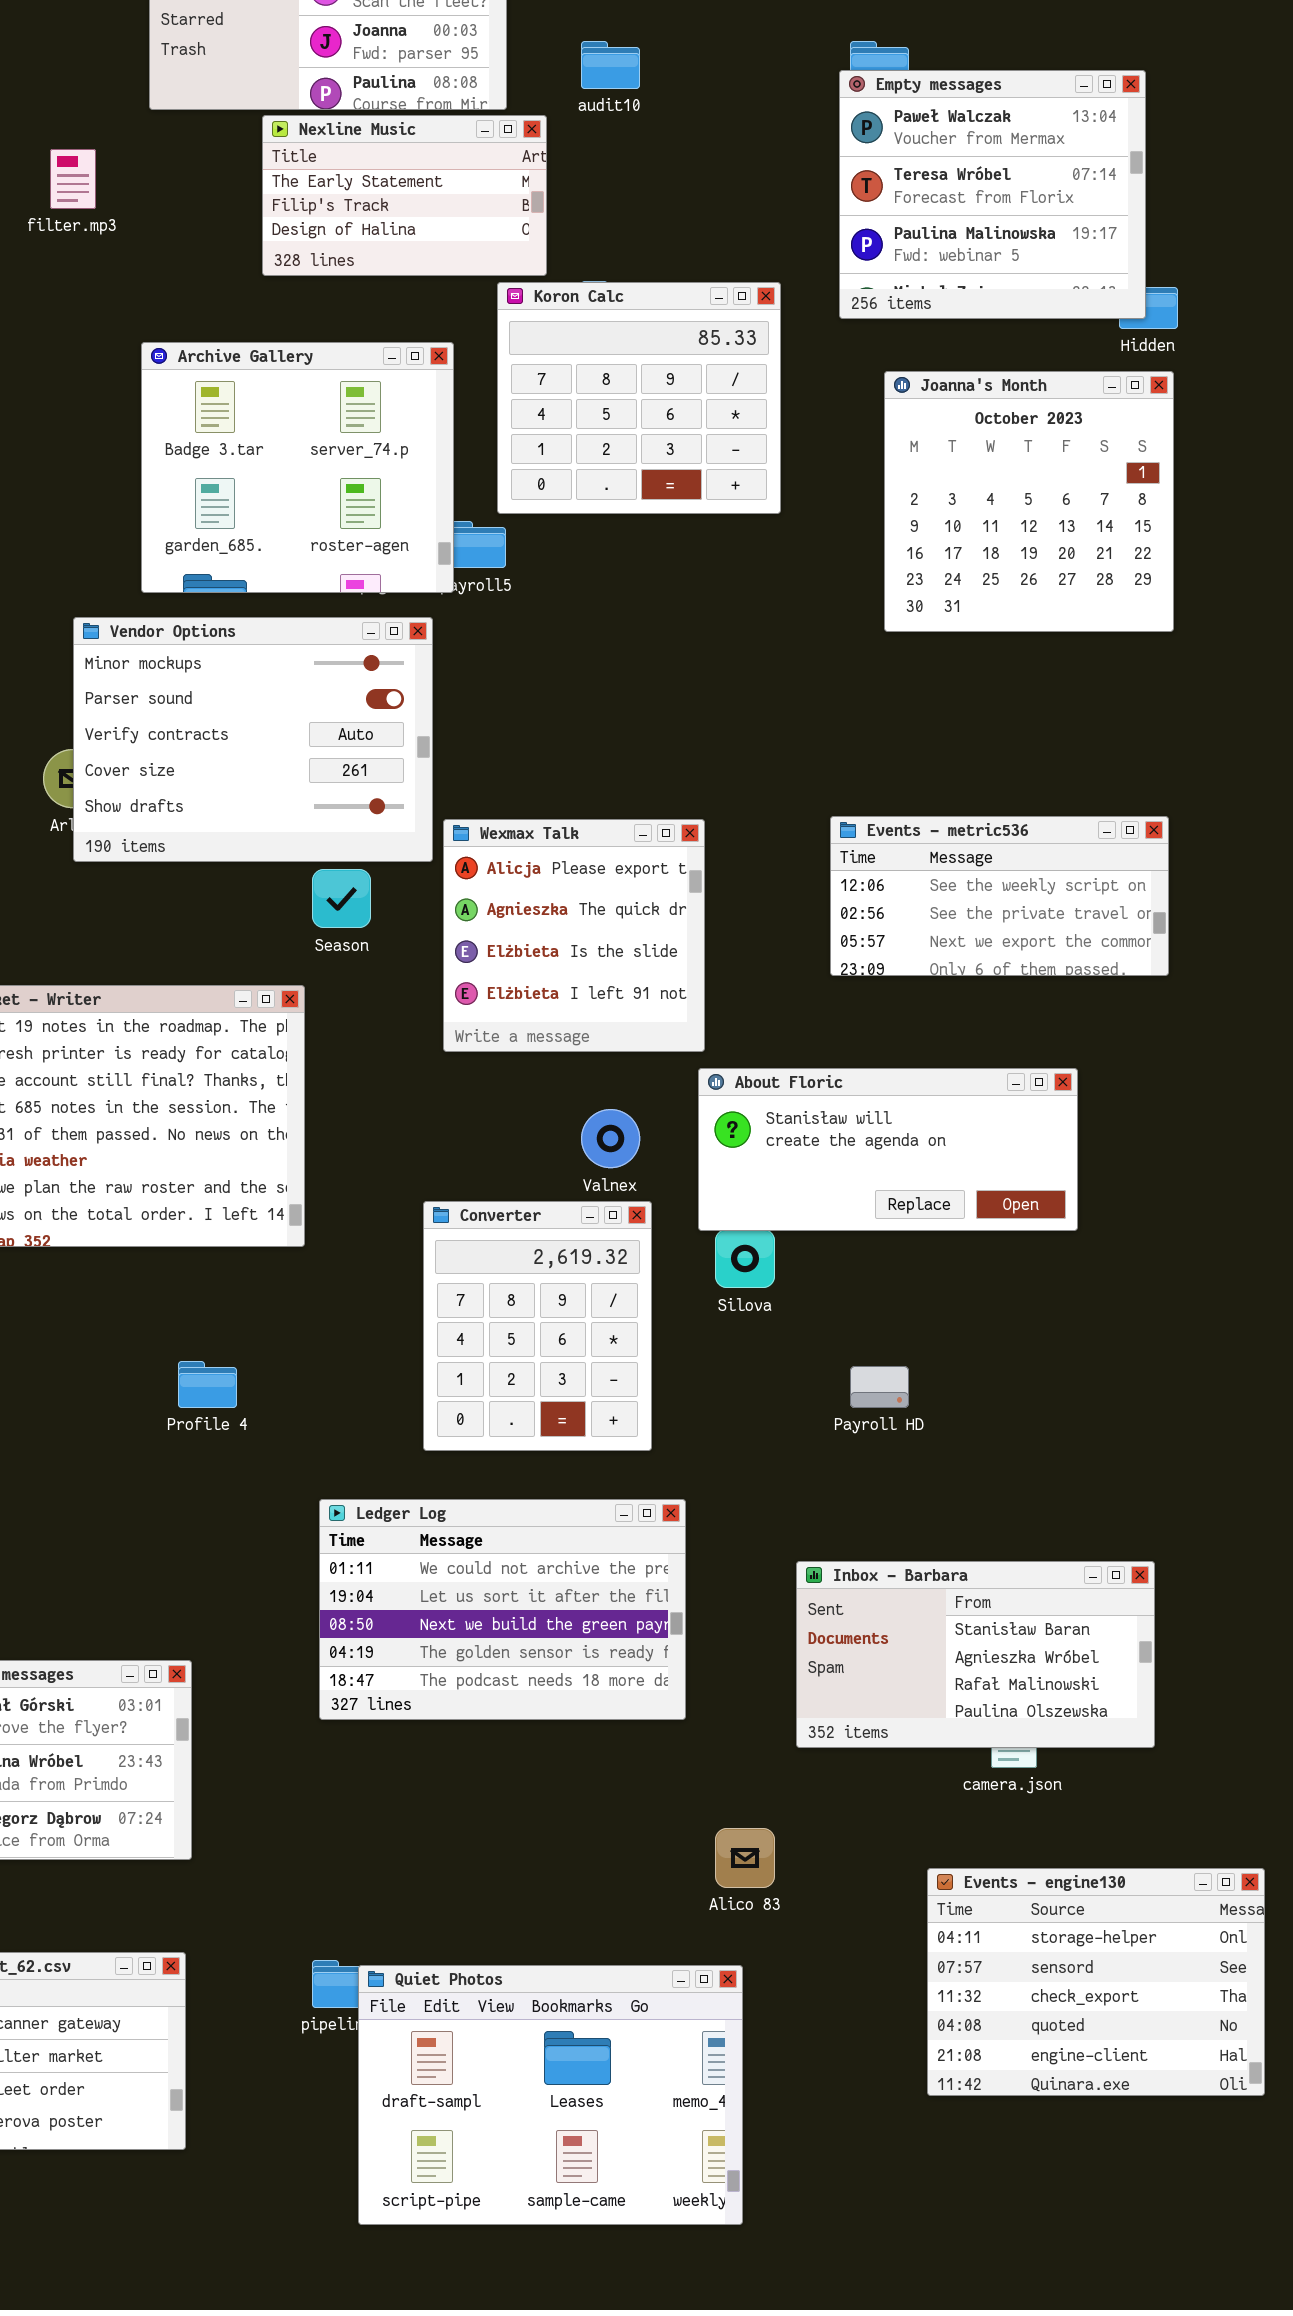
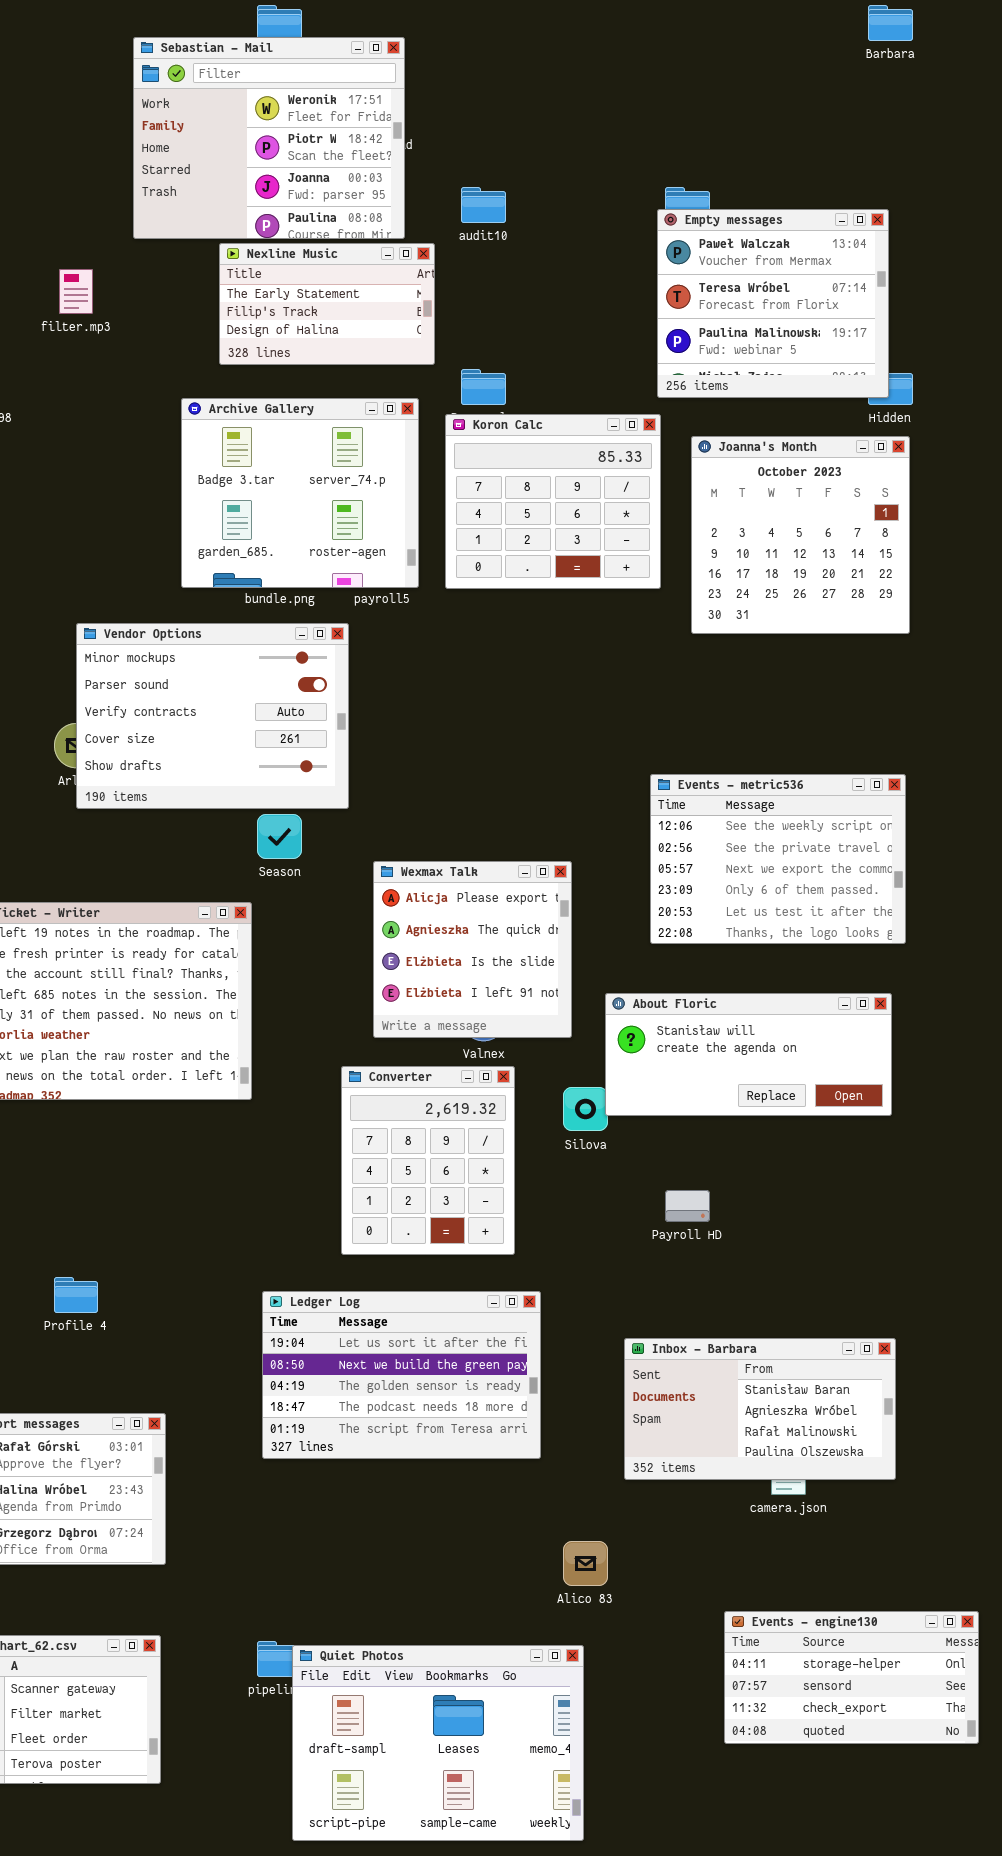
Koron Calc: [497,282,781,514] -> [445,414,661,589], moved
Archive Gallery: [141,342,454,593] -> [181,398,419,588], moved
Events - metric536: [830,816,1169,976] -> [650,774,906,944], resized
Wexmax Talk: [443,819,705,1052] -> [373,861,572,1038], moved
About Floric: [698,1068,1078,1231] -> [605,993,892,1116], moved
Profile 4: [178,1361,237,1408] -> [54,1277,98,1313], moved
Ledger Log: [319,1499,686,1720] -> [262,1291,541,1459], scrolled down 1 row
Events - engine130: [927,1868,1265,2096] -> [724,1611,979,1744], resized

